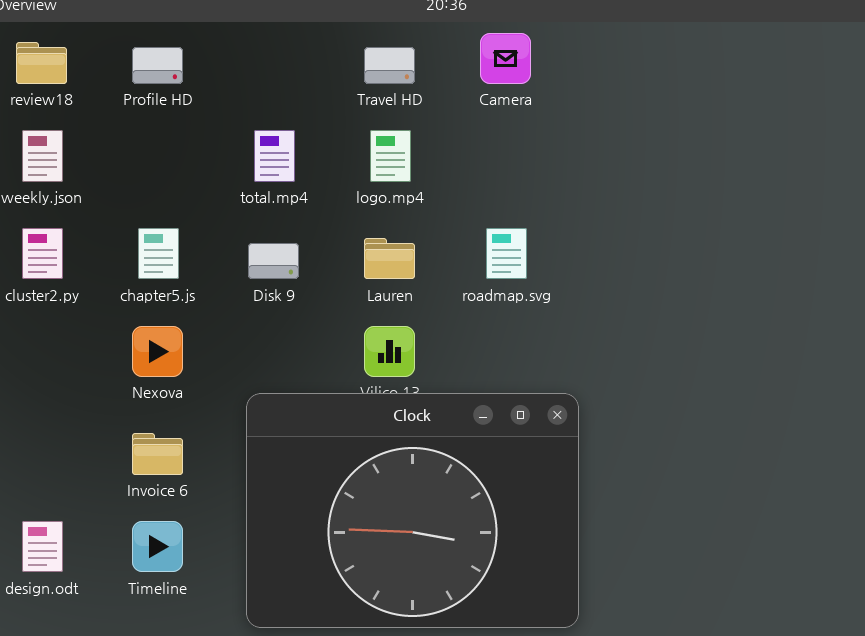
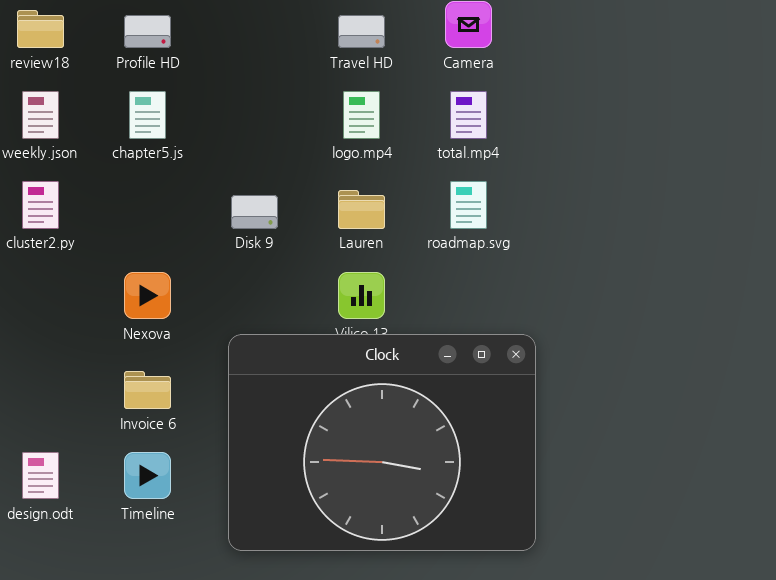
total.mp4: [254,130,295,182] -> [450,91,487,139], moved
chapter5.js: [138,228,179,279] -> [129,91,166,139], moved

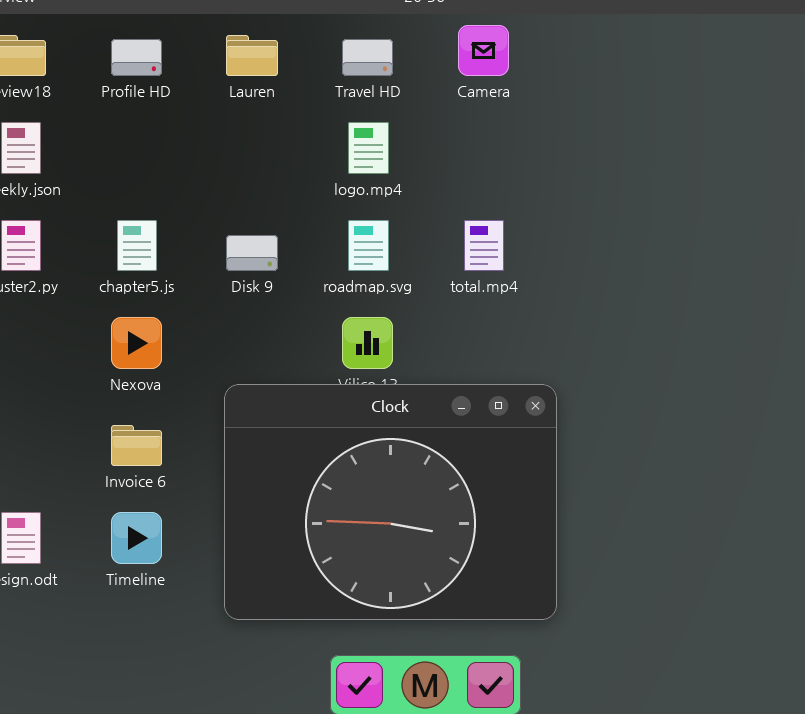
chapter5.js: [129,91,166,139] -> [117,220,157,271], moved
total.mp4: [450,91,487,139] -> [464,220,504,271], moved
roadmap.svg: [450,181,487,229] -> [348,220,389,271], moved
Lauren: [338,190,385,229] -> [226,35,278,76], moved

